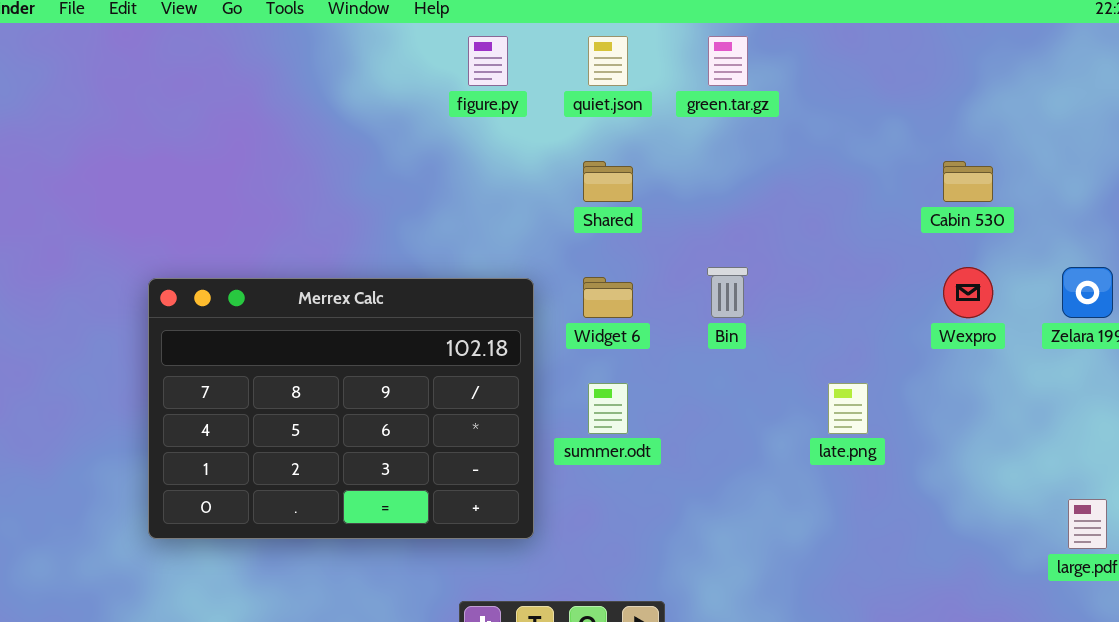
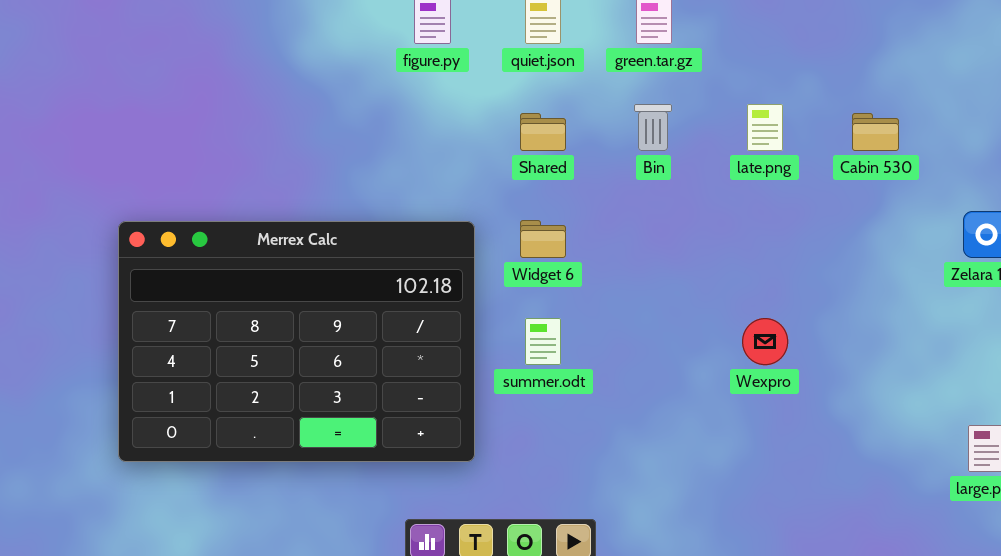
Bin: [707,267,748,318] -> [634,104,672,151], moved
Wexpro: [943,267,993,318] -> [742,318,788,365], moved
late.png: [828,383,868,434] -> [747,104,783,151], moved

